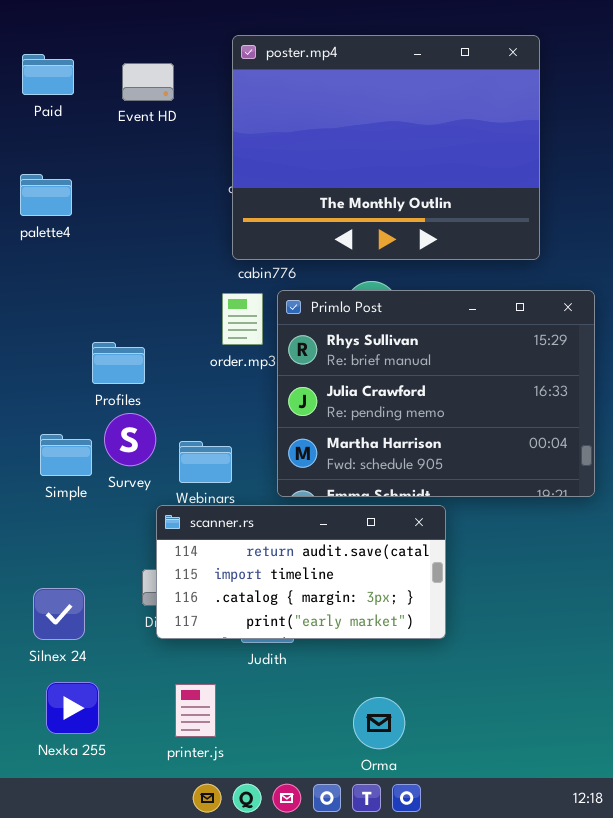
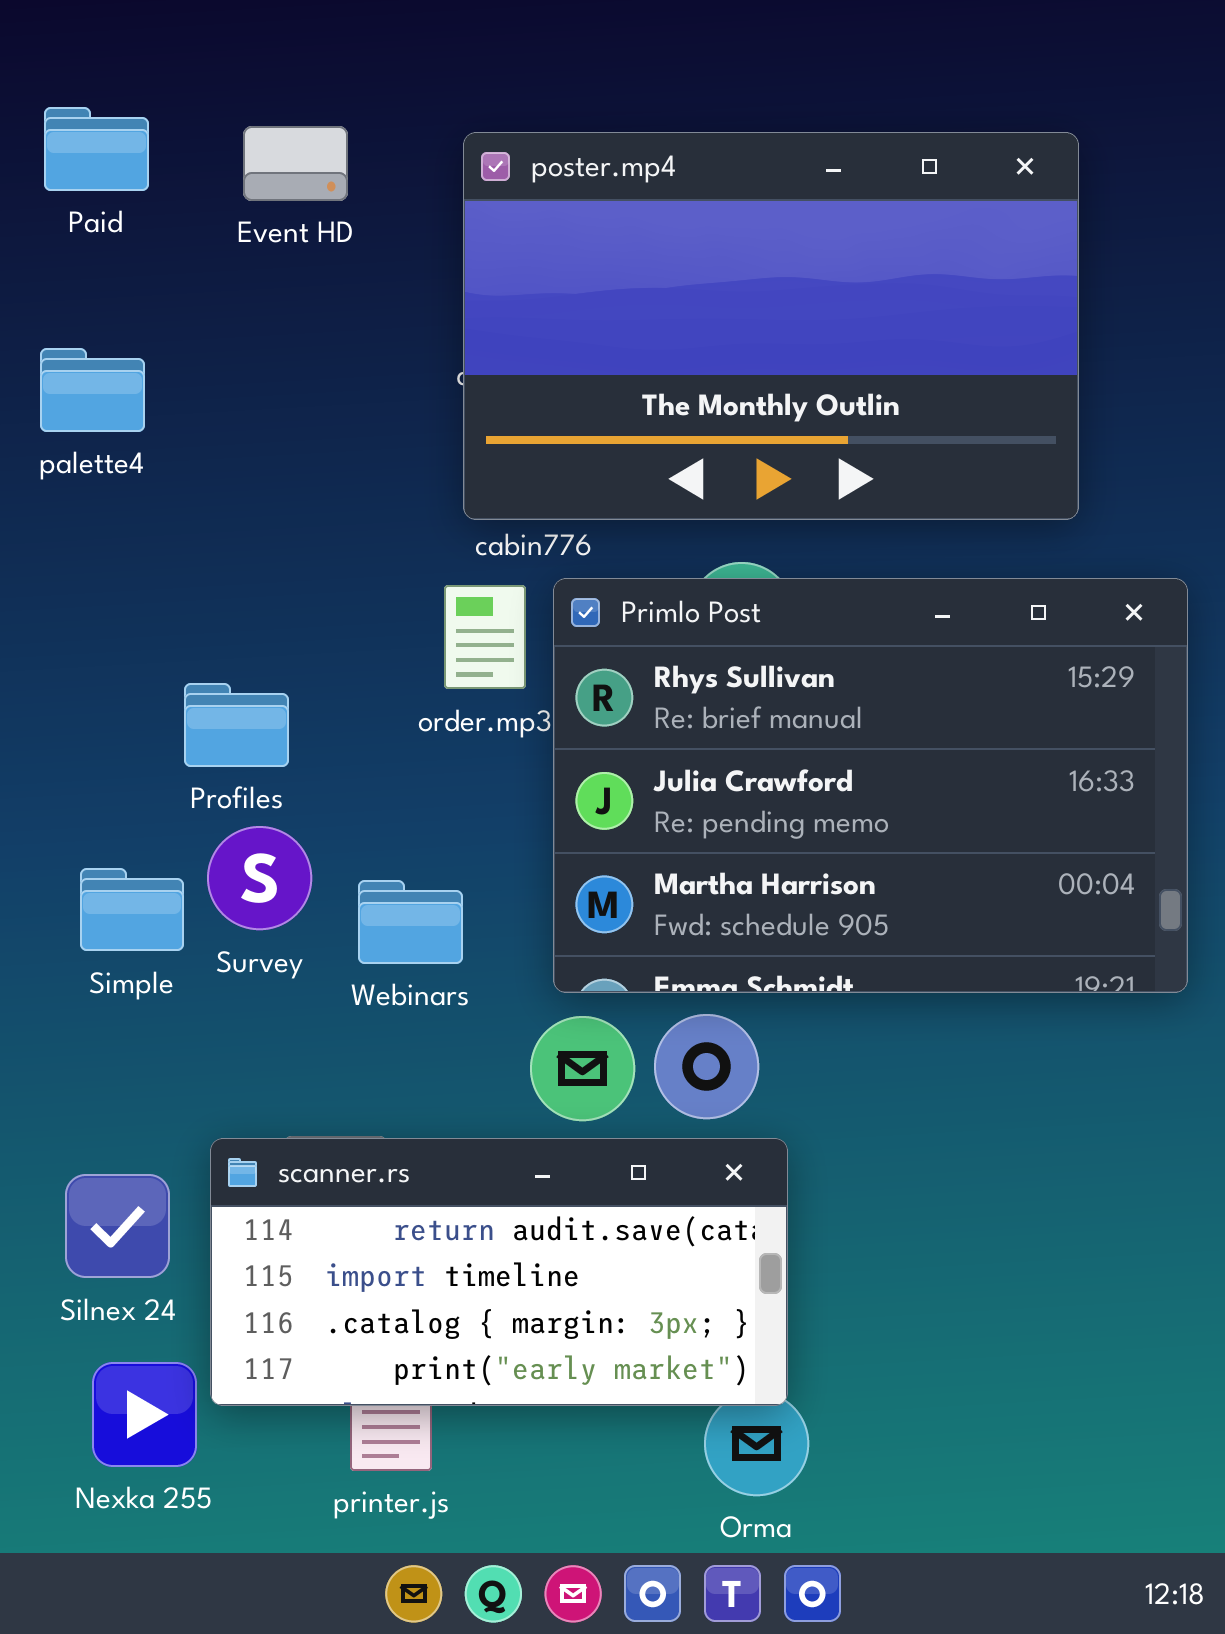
poster.mp4: [232,35,540,260] -> [463,132,1079,520], resized
scanner.rs: [156,505,446,639] -> [210,1138,788,1406], moved

